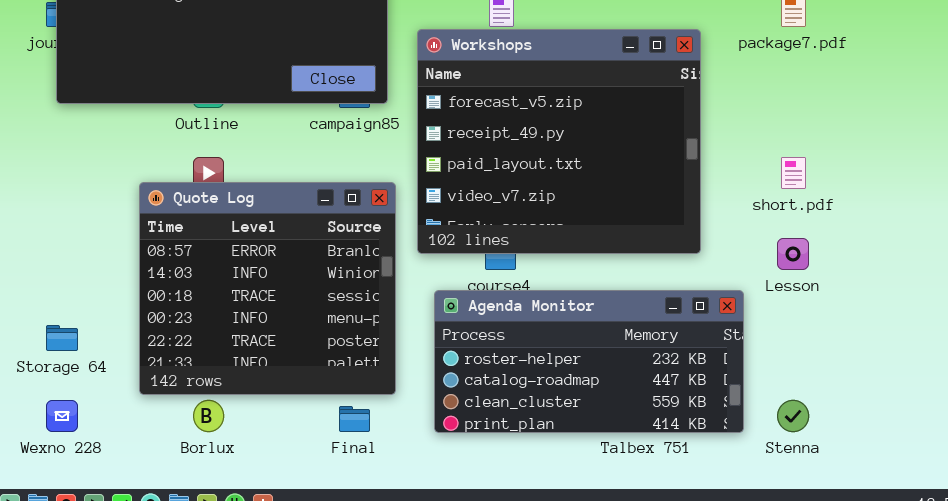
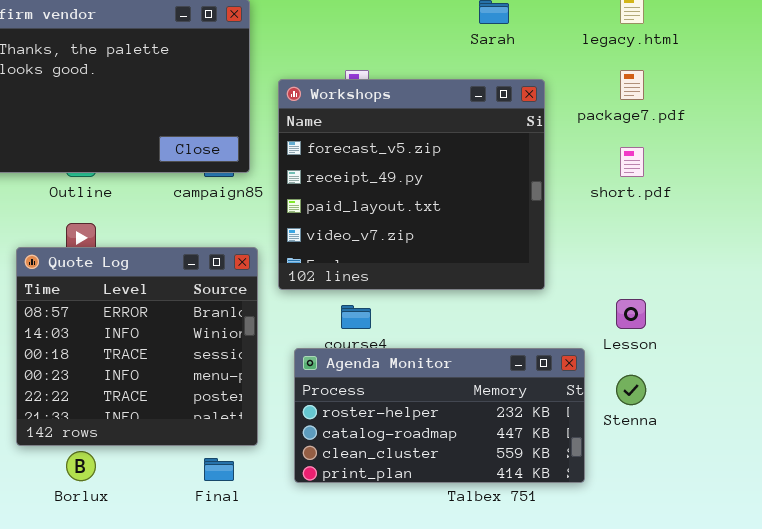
Workshops: [417,29,701,254] -> [278,79,545,290], moved
short.pdf: [781,157,806,189] -> [620,147,644,177], moved
Stenna: [777,400,809,432] -> [616,375,646,405], moved

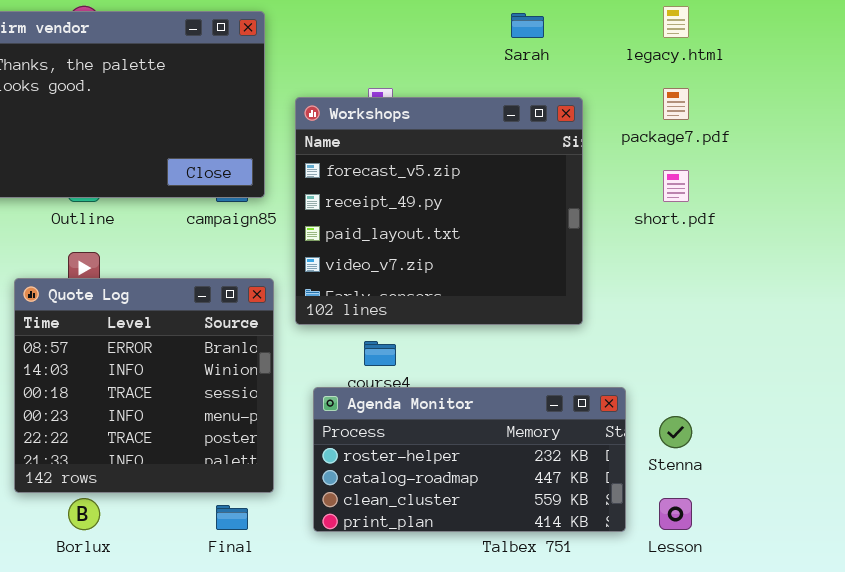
Lesson: [616,299,646,329] -> [659,498,692,530], moved

